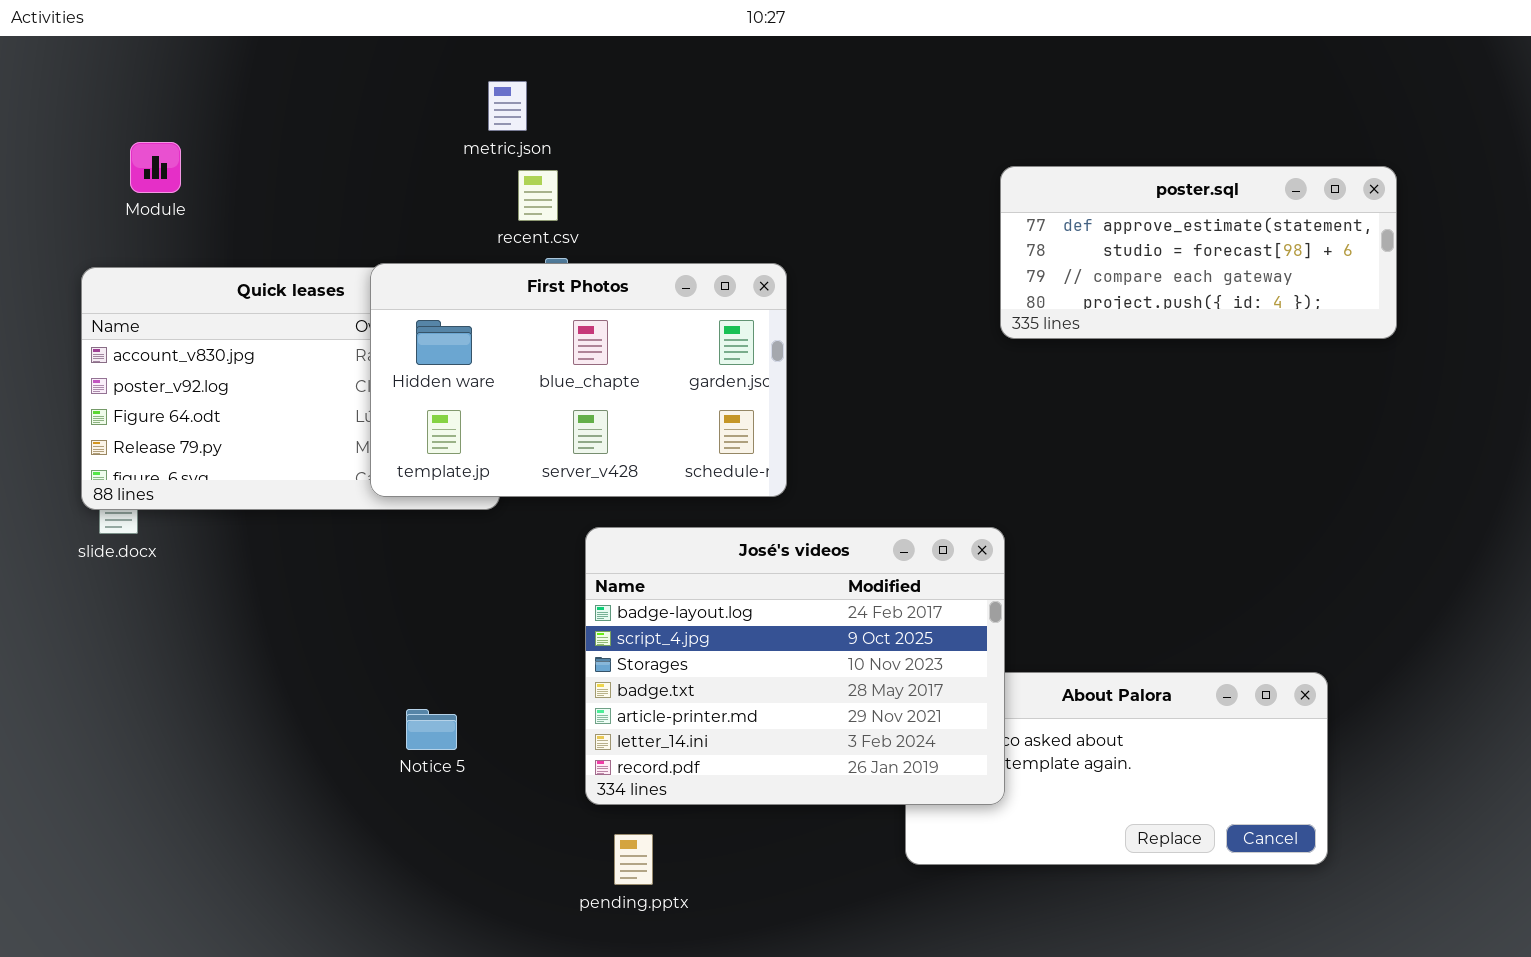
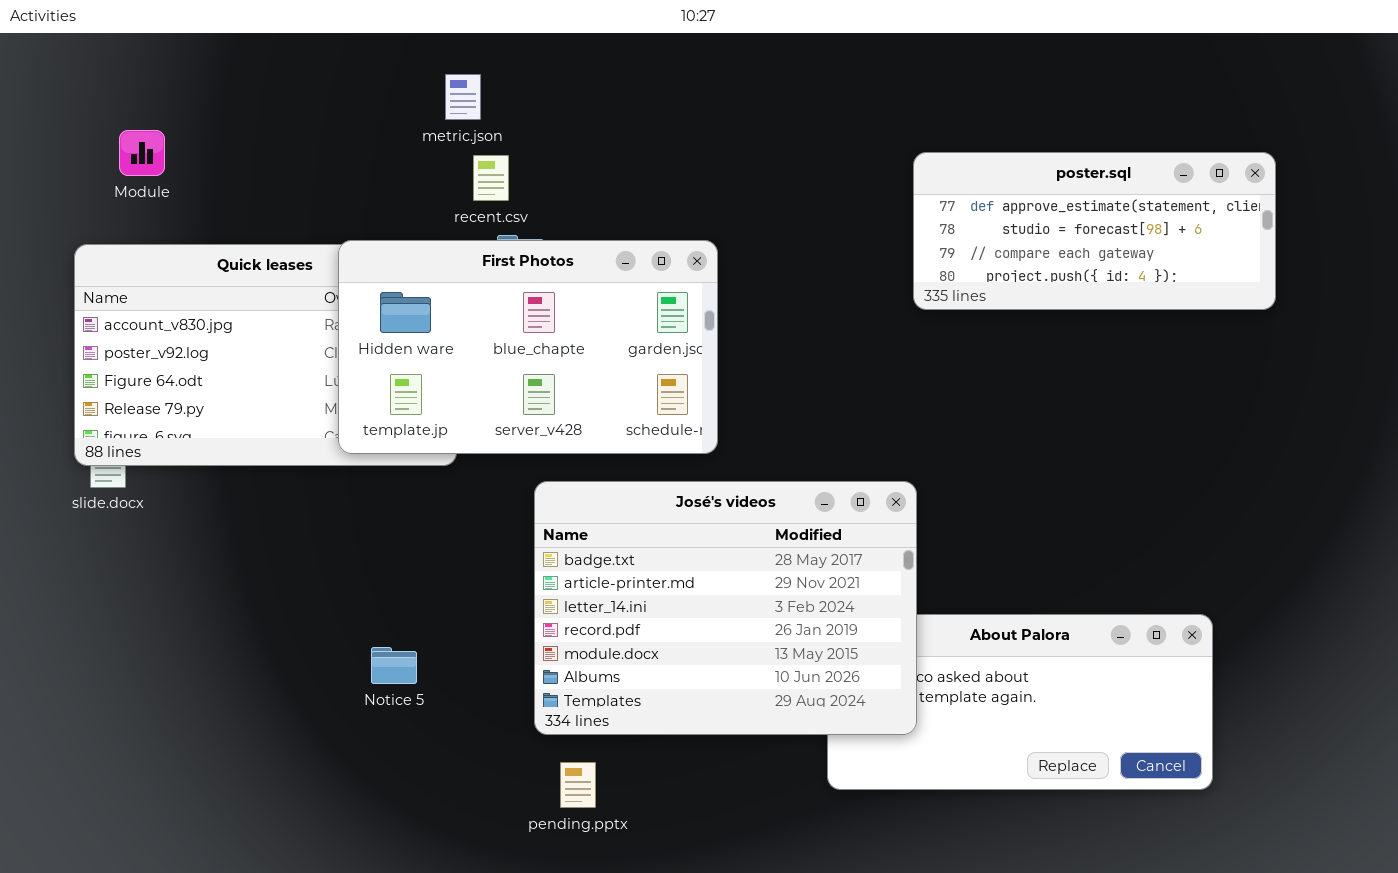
José's videos: [585,527,1005,805] -> [534,481,917,735], scrolled down 3 rows

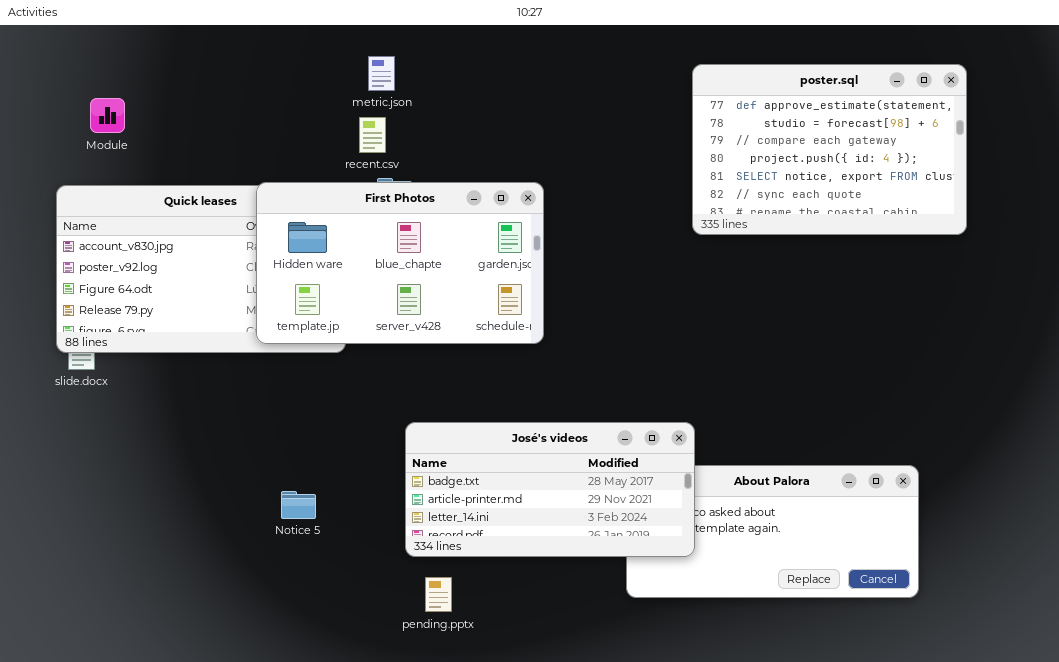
metric.json: [445,74,481,120] -> [368,56,395,91], moved
poster.sql: [913,152,1276,310] -> [692,64,967,235], resized
José's videos: [534,481,917,735] -> [405,422,695,557], resized

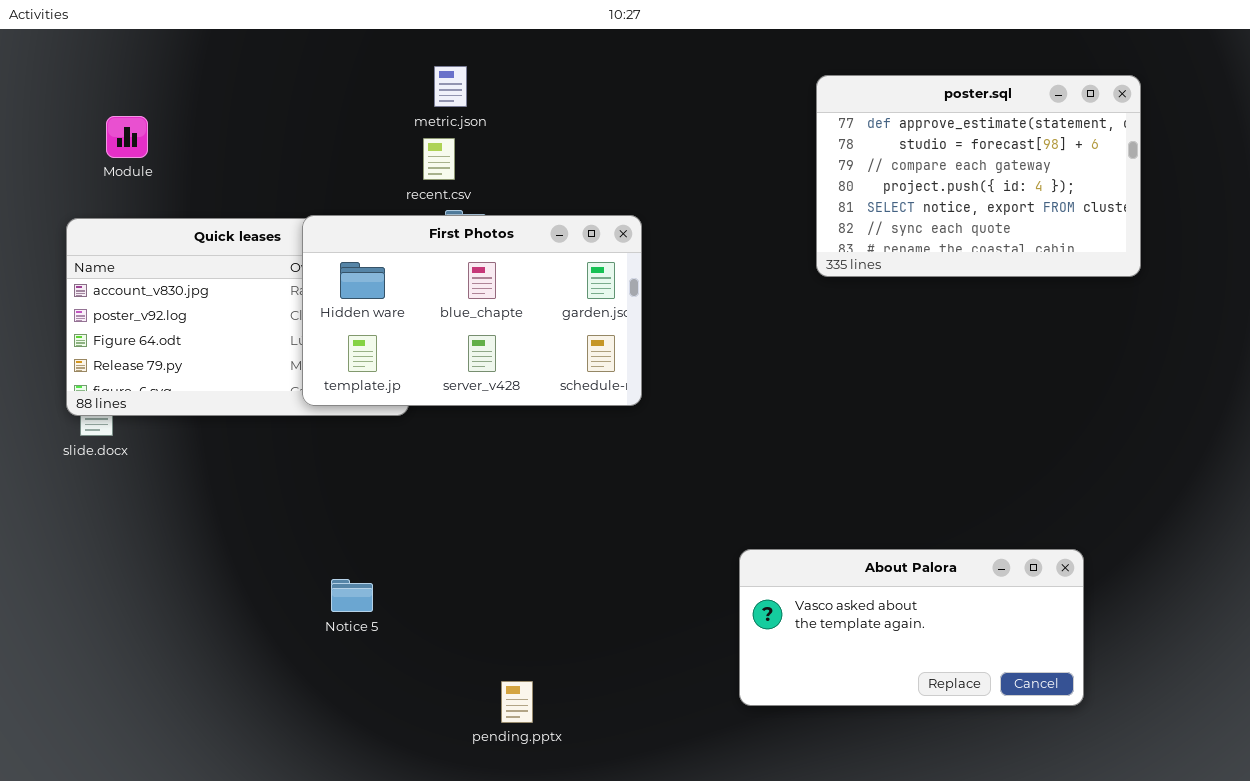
José's videos: [405,422,695,557] -> none, closed

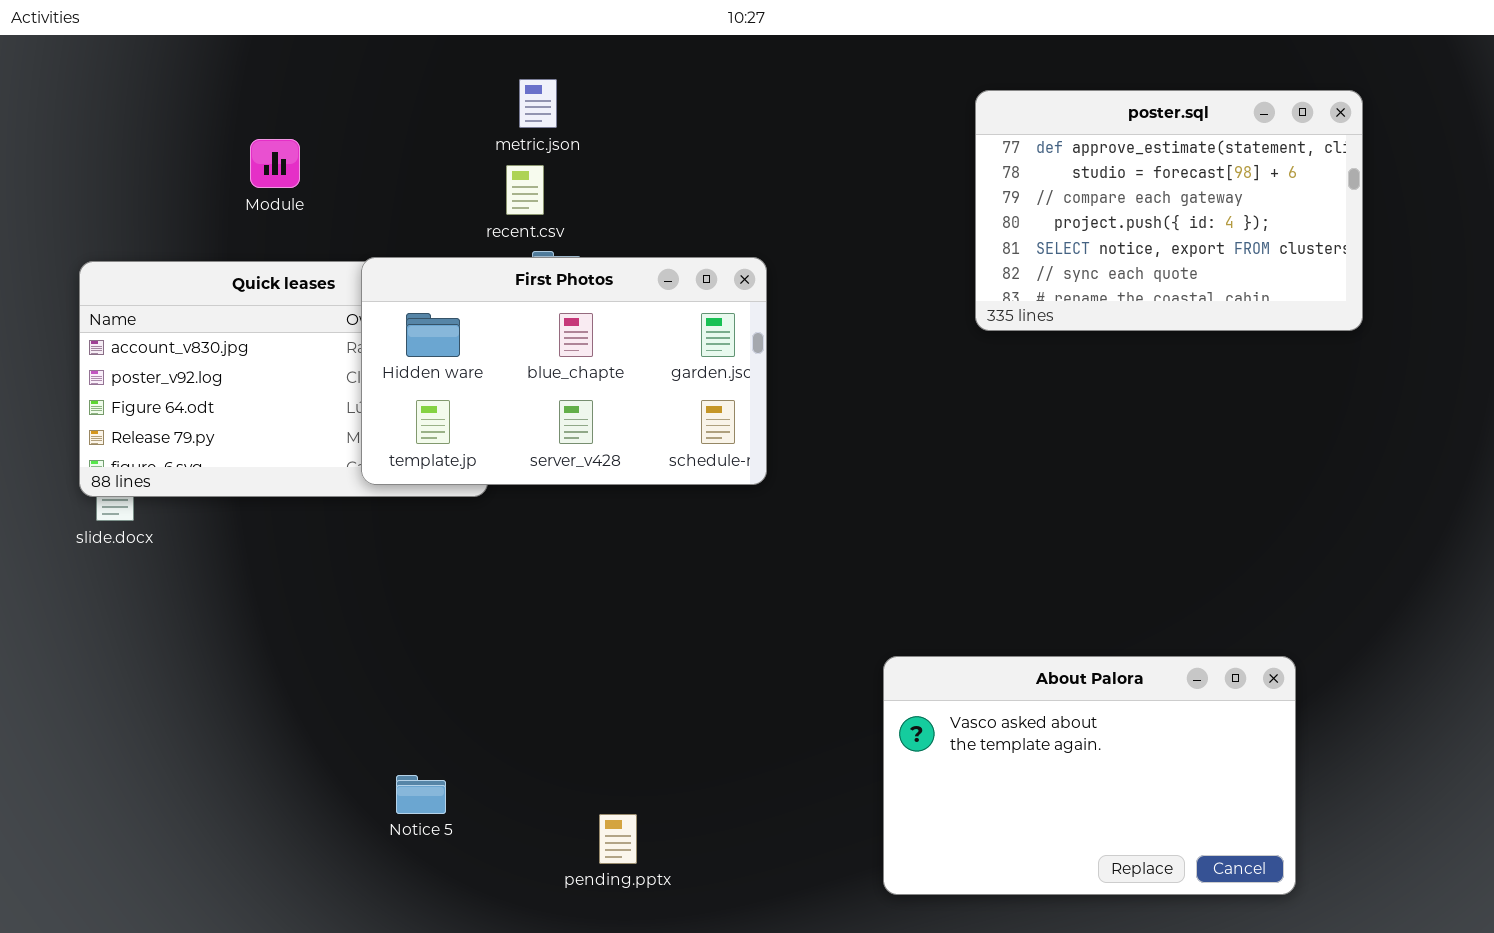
Module: [106,116,148,158] -> [250,139,300,188], moved
About Palora: [739,549,1084,706] -> [883,656,1296,895], resized
Notice 5: [331,579,373,612] -> [396,775,446,814], moved

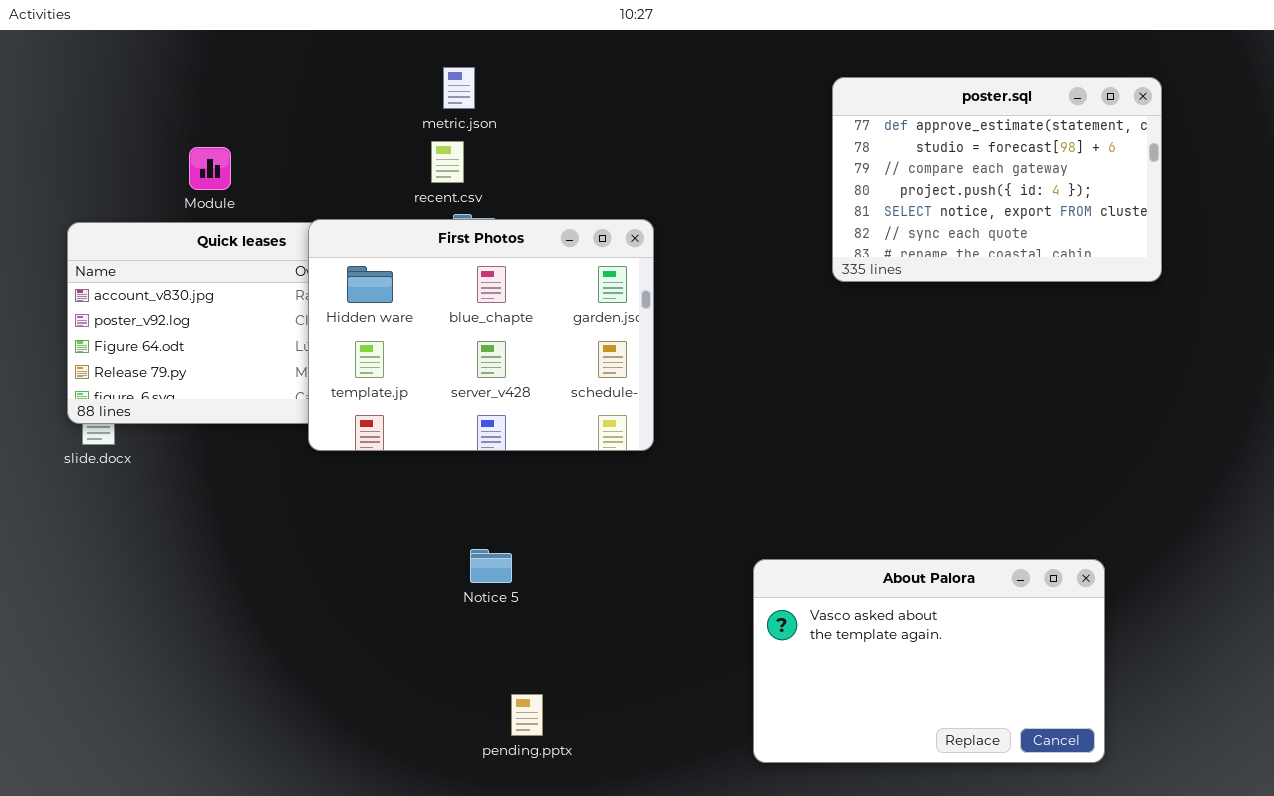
Module: [250,139,300,188] -> [189,147,231,190], moved
First Photos: [361,257,767,485] -> [308,219,654,451], resized
Notice 5: [396,775,446,814] -> [470,549,512,583], moved

